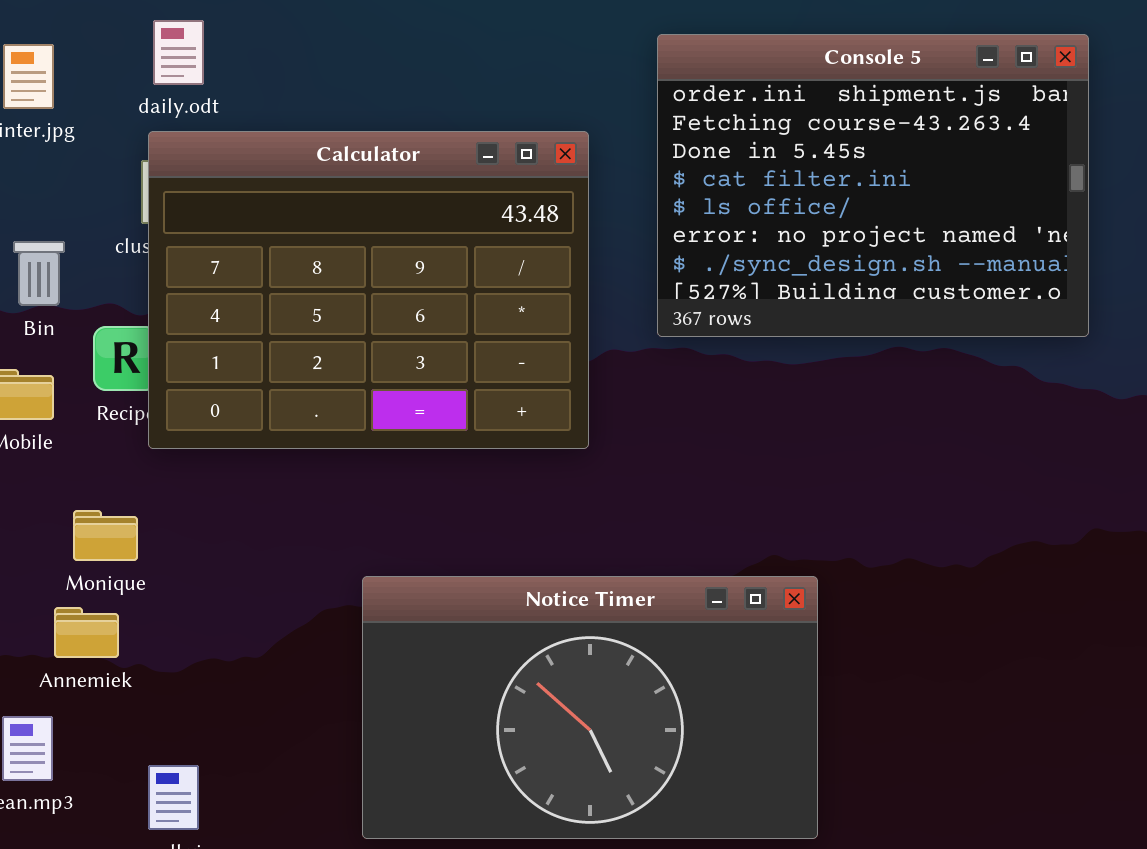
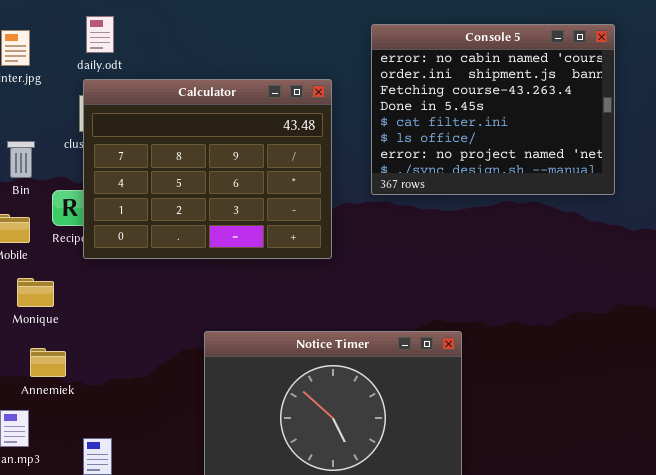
Console 5: [657,34,1089,337] -> [371,24,615,195], scrolled up 1 row
Monique: [73,510,138,561] -> [17,278,54,307], moved

